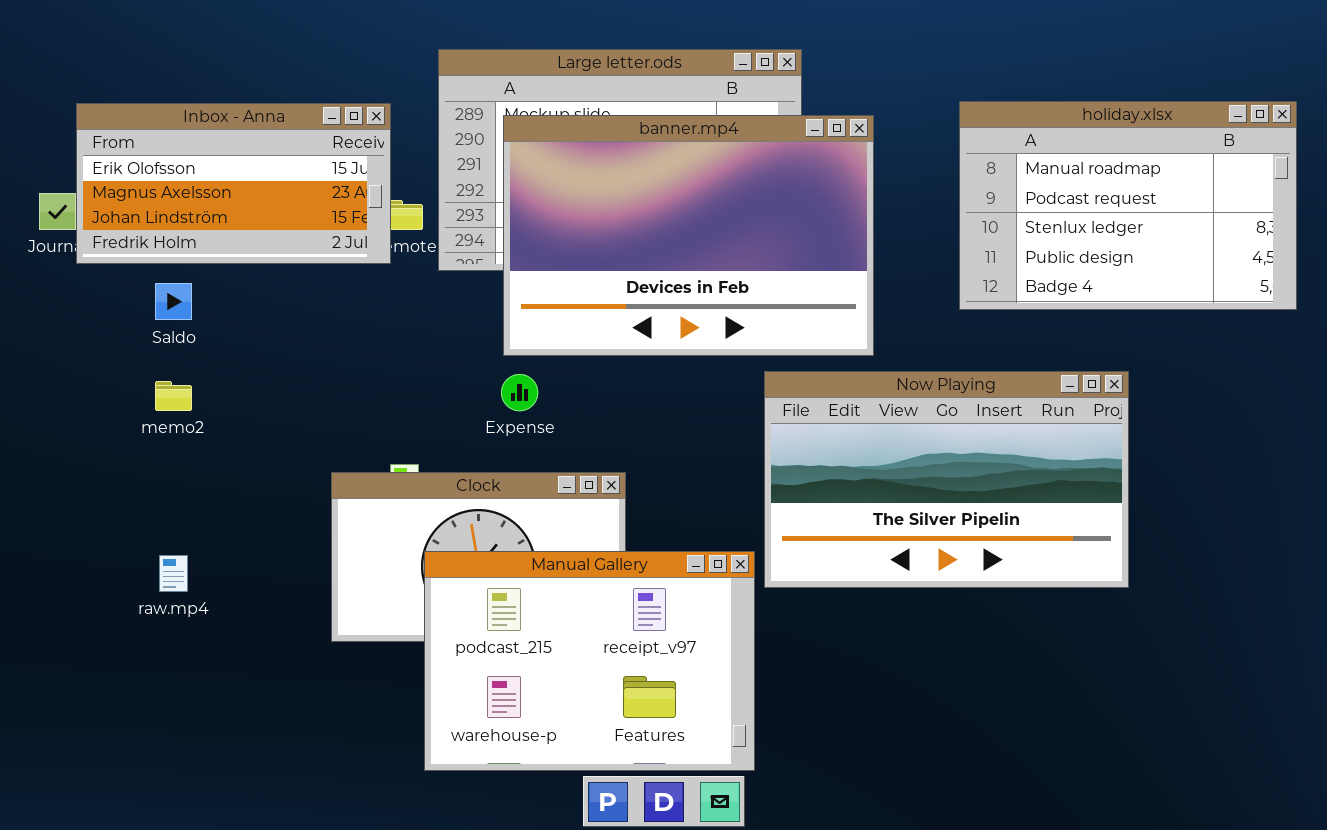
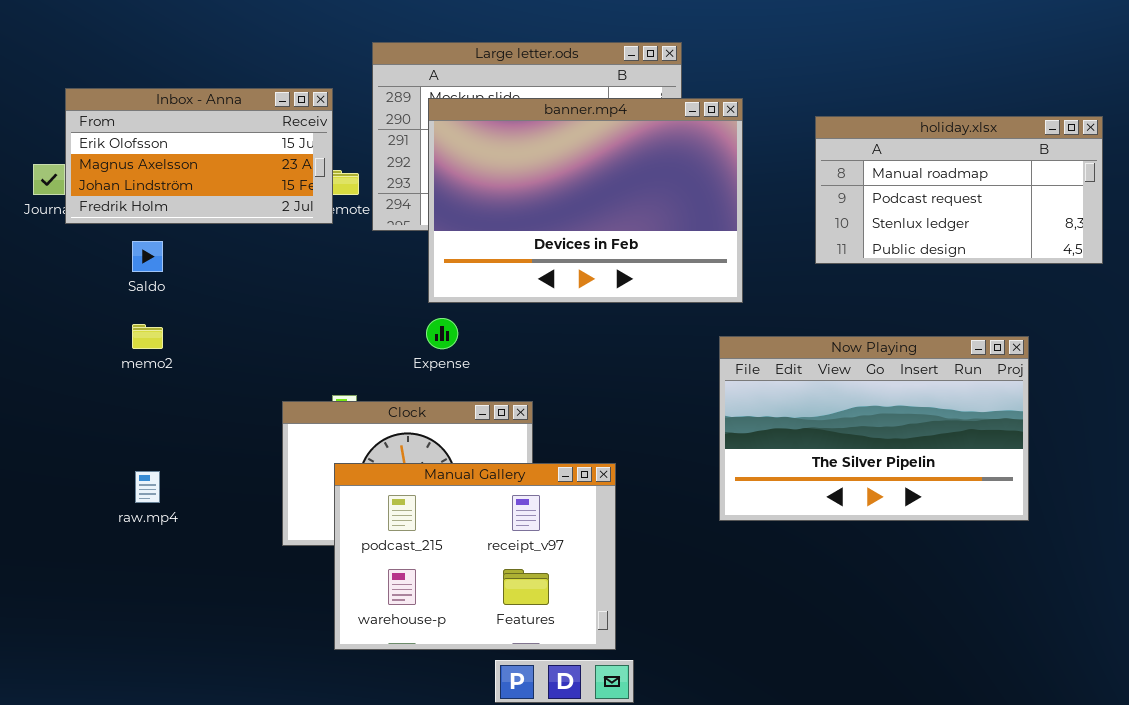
holiday.xlsx: [959,101,1297,310] -> [815,116,1103,264], resized
Now Playing: [764,371,1129,588] -> [719,336,1029,521], moved
Manual Gallery: [424,551,755,771] -> [334,463,616,650], moved

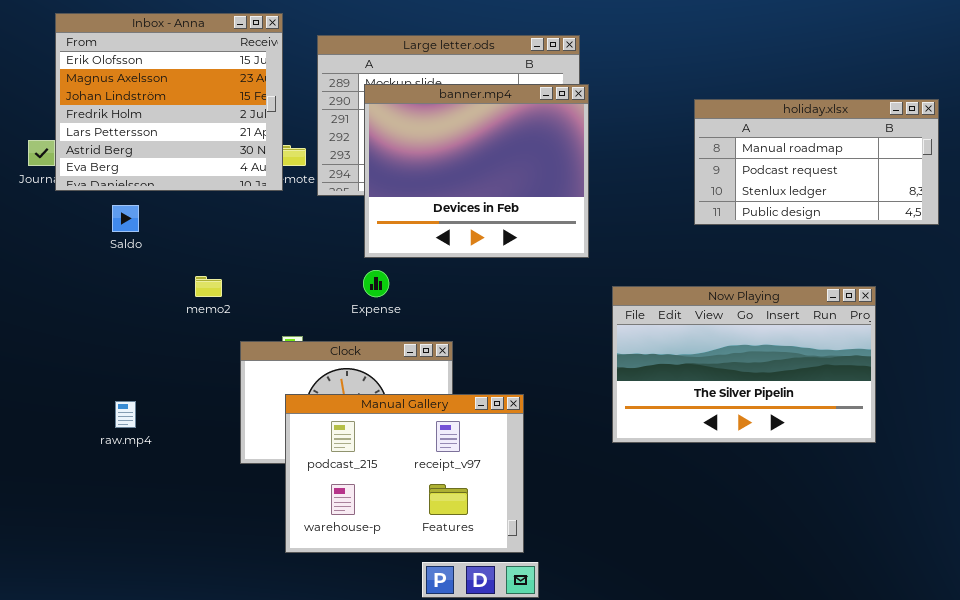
Inbox - Anna: [65,88,333,224] -> [55,13,283,191], resized
banner.mp4: [428,98,743,303] -> [364,84,589,258], resized
memo2: [132,324,163,349] -> [195,276,222,297], moved

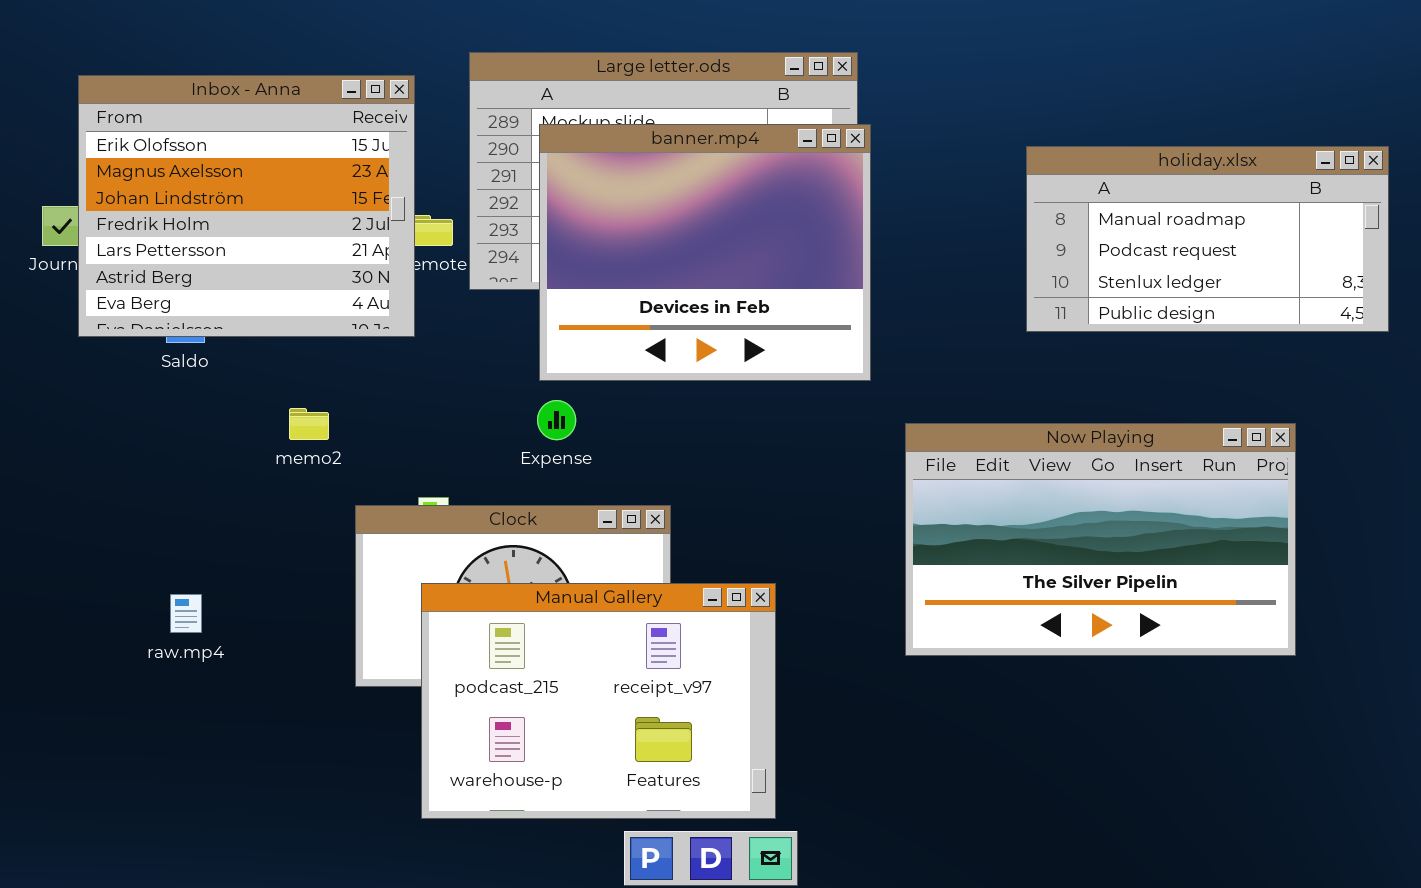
Inbox - Anna: [55,13,283,191] -> [78,75,415,337], moved

